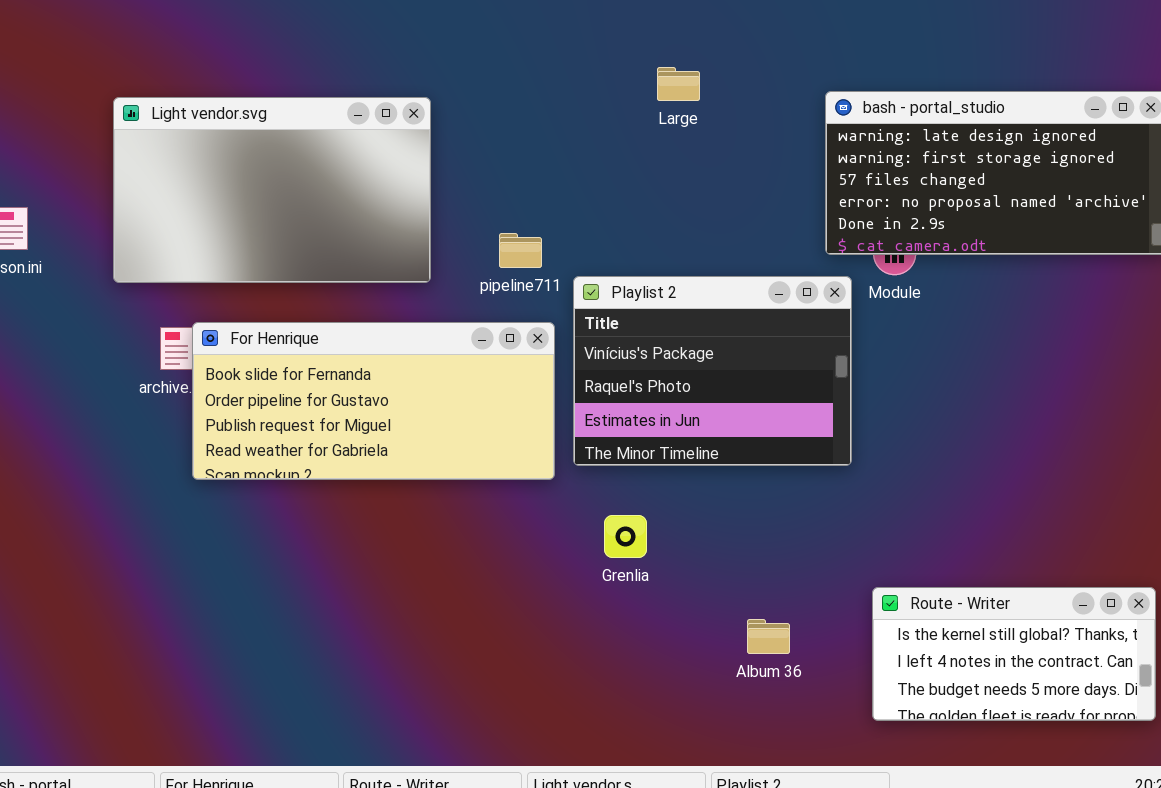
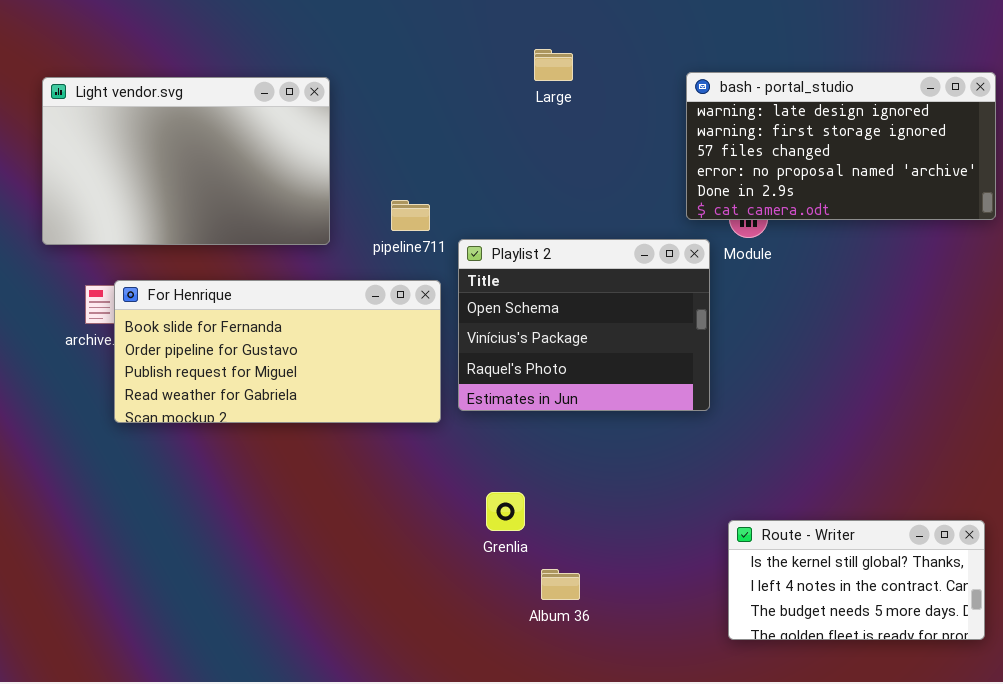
Playlist 2: [573,276,852,466] -> [458,239,710,411], scrolled up 1 row
Grenlia: [604,515,647,558] -> [486,492,525,531], moved
Album 36: [747,619,790,654] -> [541,569,580,600], moved

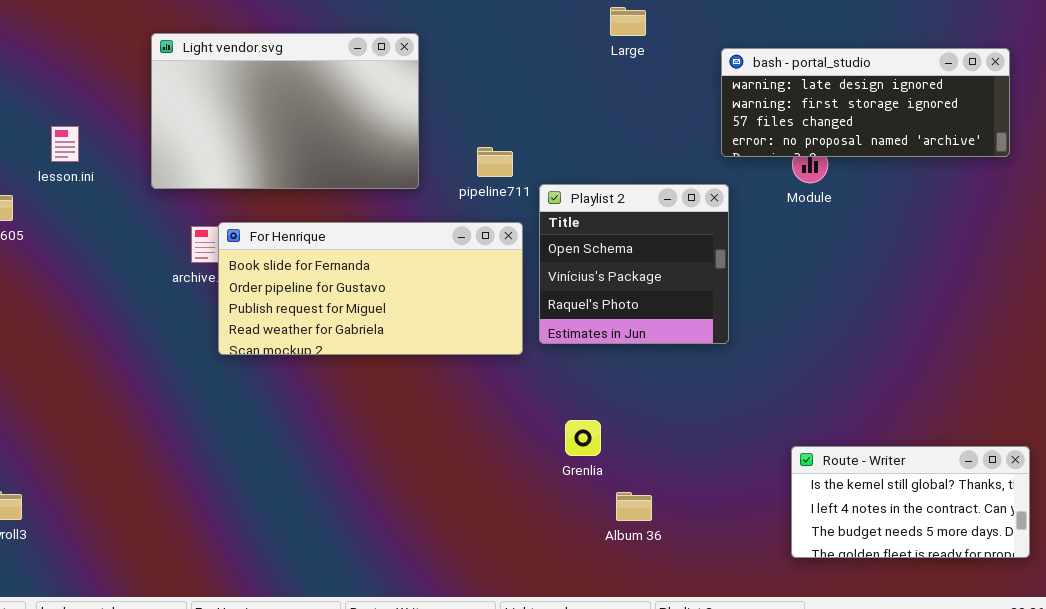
bash - portal_studio: [686,72,996,220] -> [721,48,1010,157], moved, resized
Playlist 2: [458,239,710,411] -> [539,184,729,344], resized

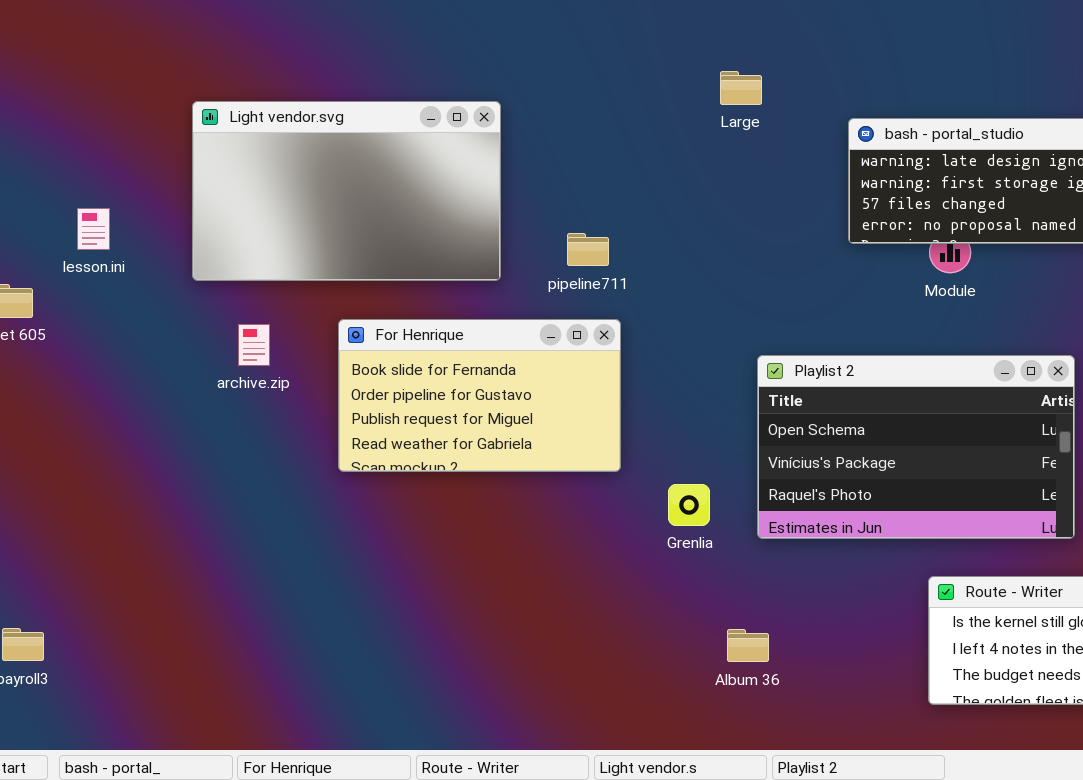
Playlist 2: [539,184,729,344] -> [757,355,1075,539], moved, resized
For Henrique: [218,222,523,355] -> [338,319,621,472], resized
Grenlia: [565,420,601,456] -> [668,484,710,526], moved

